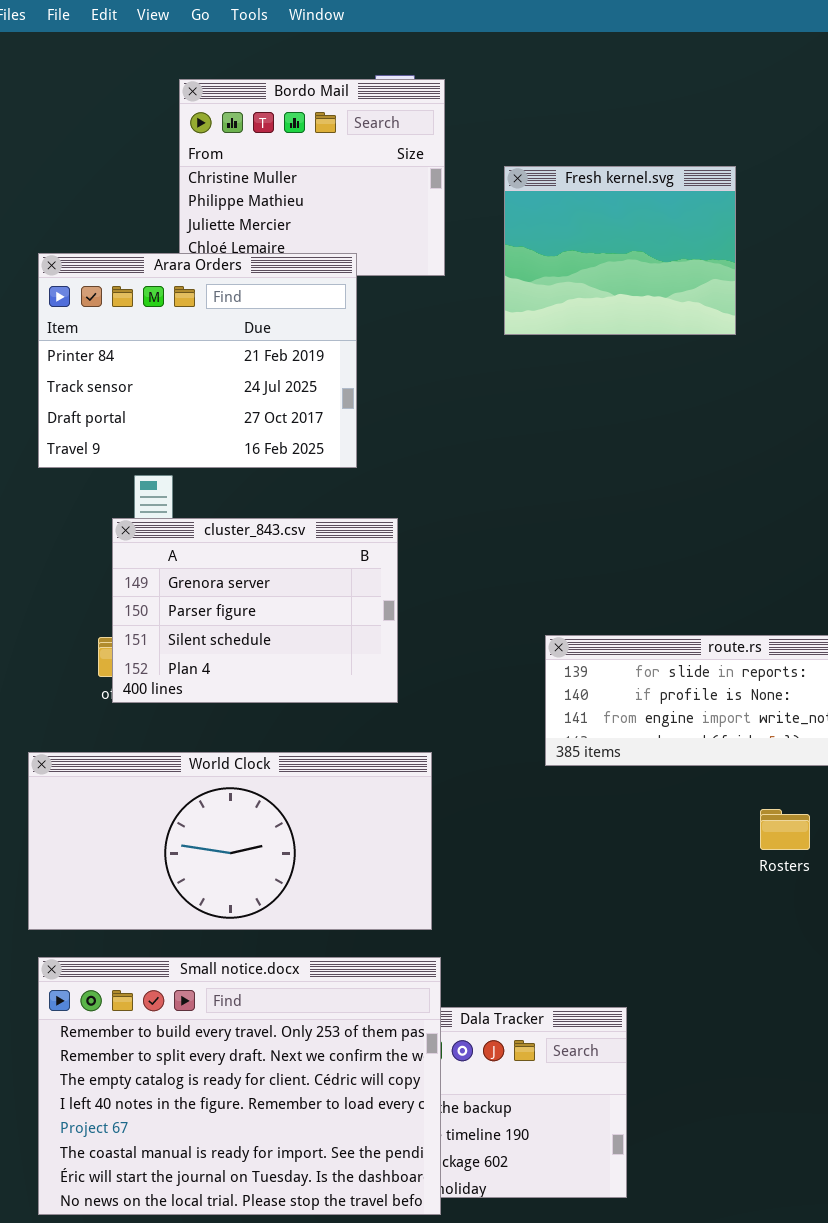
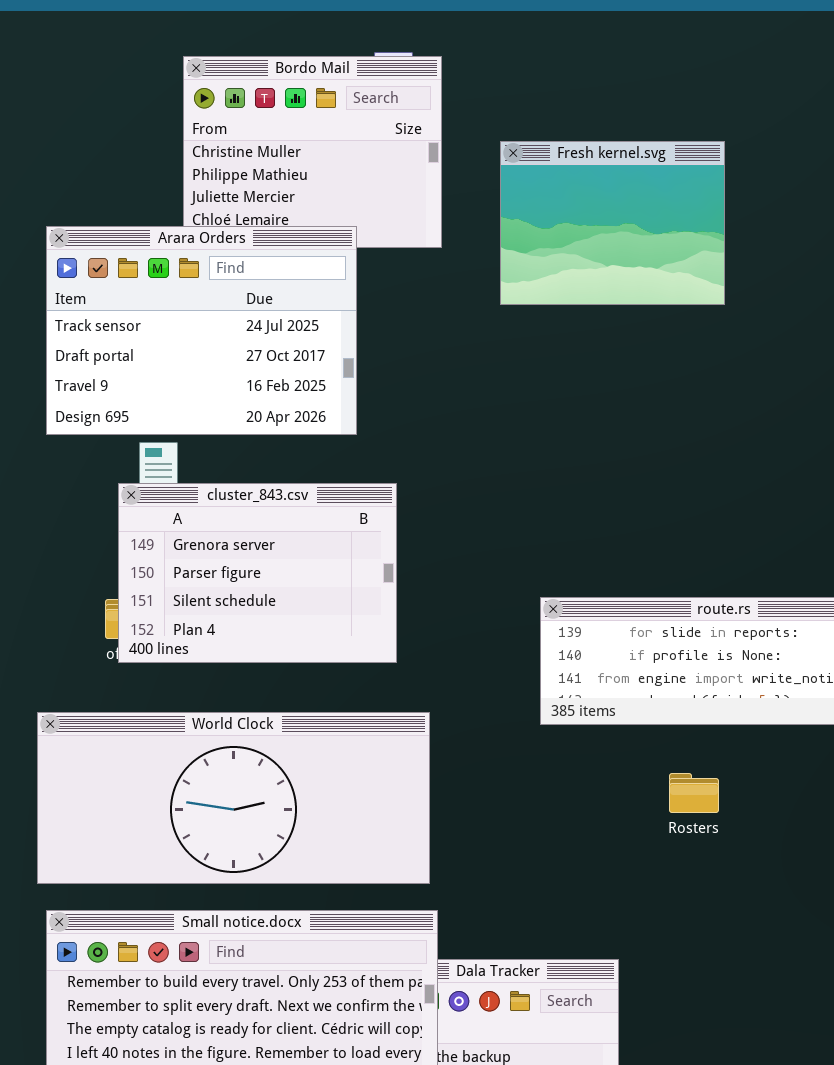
Arara Orders: [38,253,357,468] -> [46,226,357,435], scrolled down 1 row
Rosters: [760,809,810,850] -> [669,773,719,813], moved

